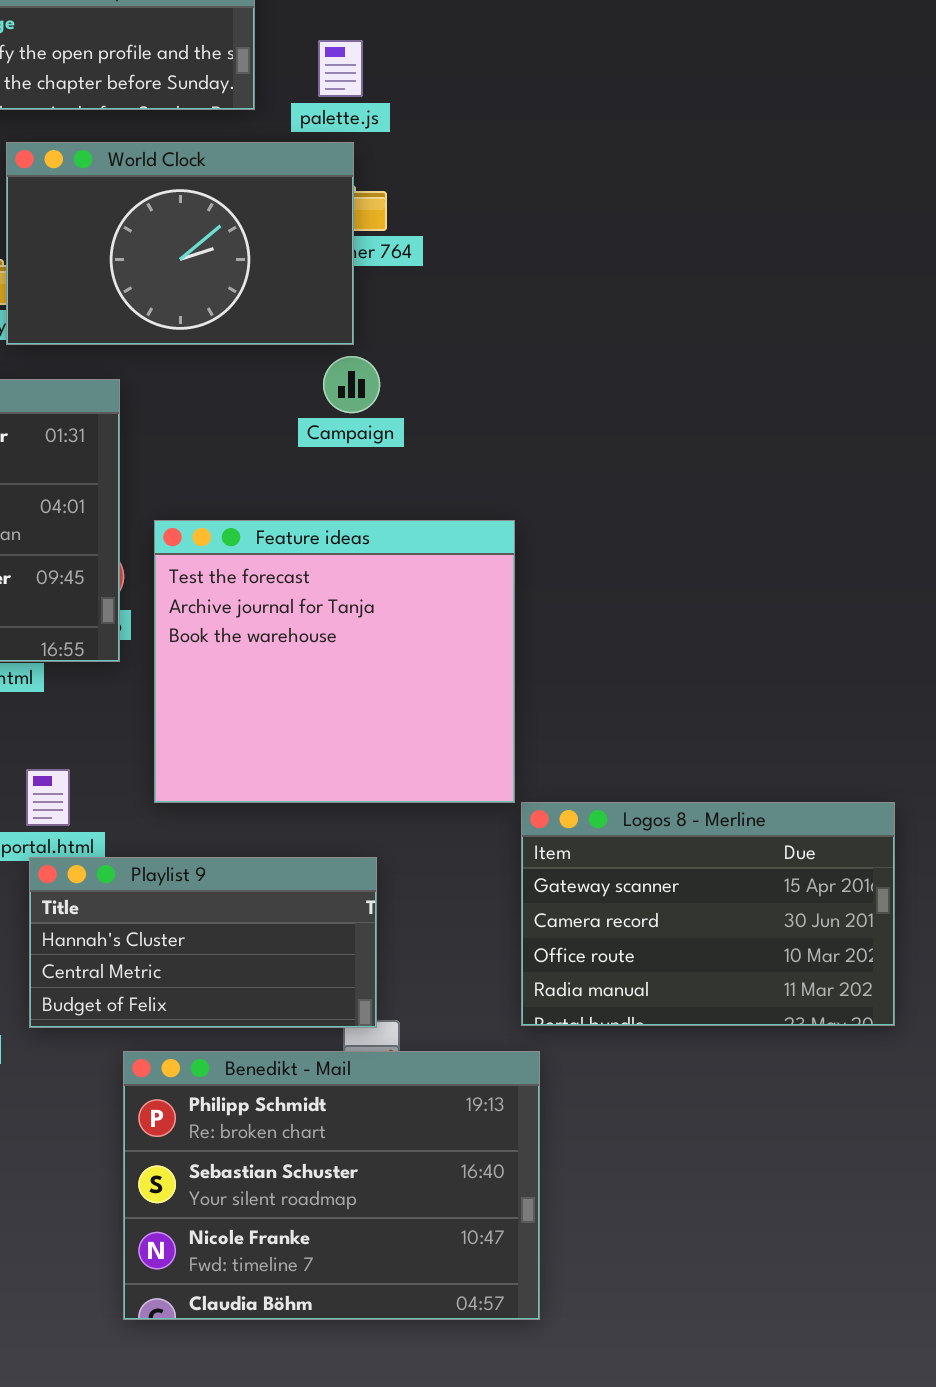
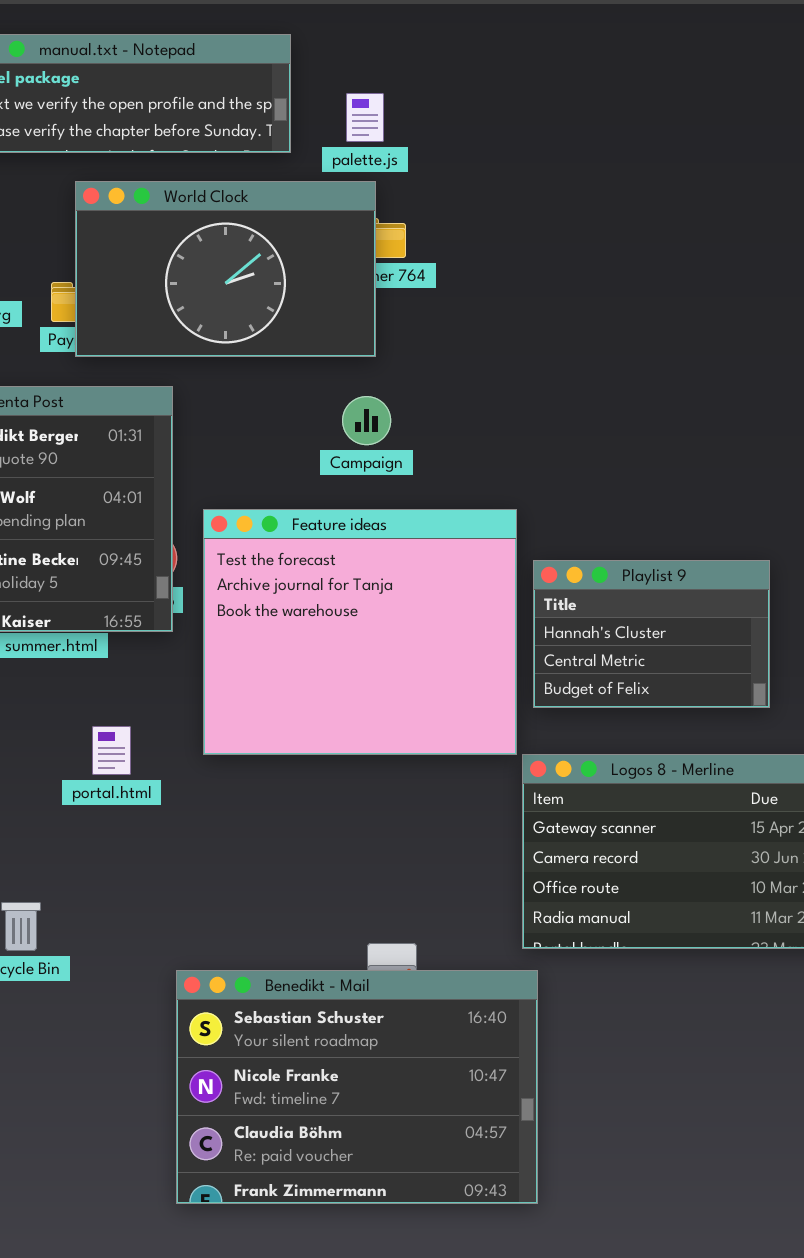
Campaign: [323,356,380,413] -> [342,396,391,445], moved
Playlist 9: [29,857,377,1028] -> [533,560,770,708], moved, resized
Benedikt - Mail: [123,1051,540,1320] -> [176,970,538,1204], scrolled down 1 row

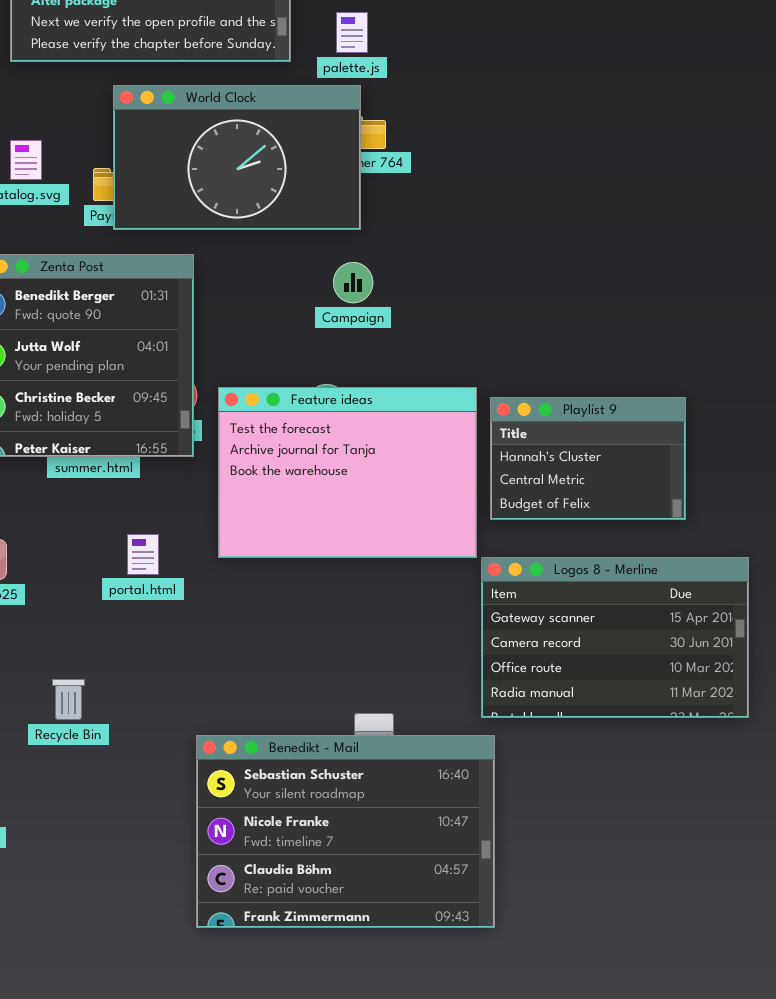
Feature ideas: [203,509,517,755] -> [218,387,477,558], resized

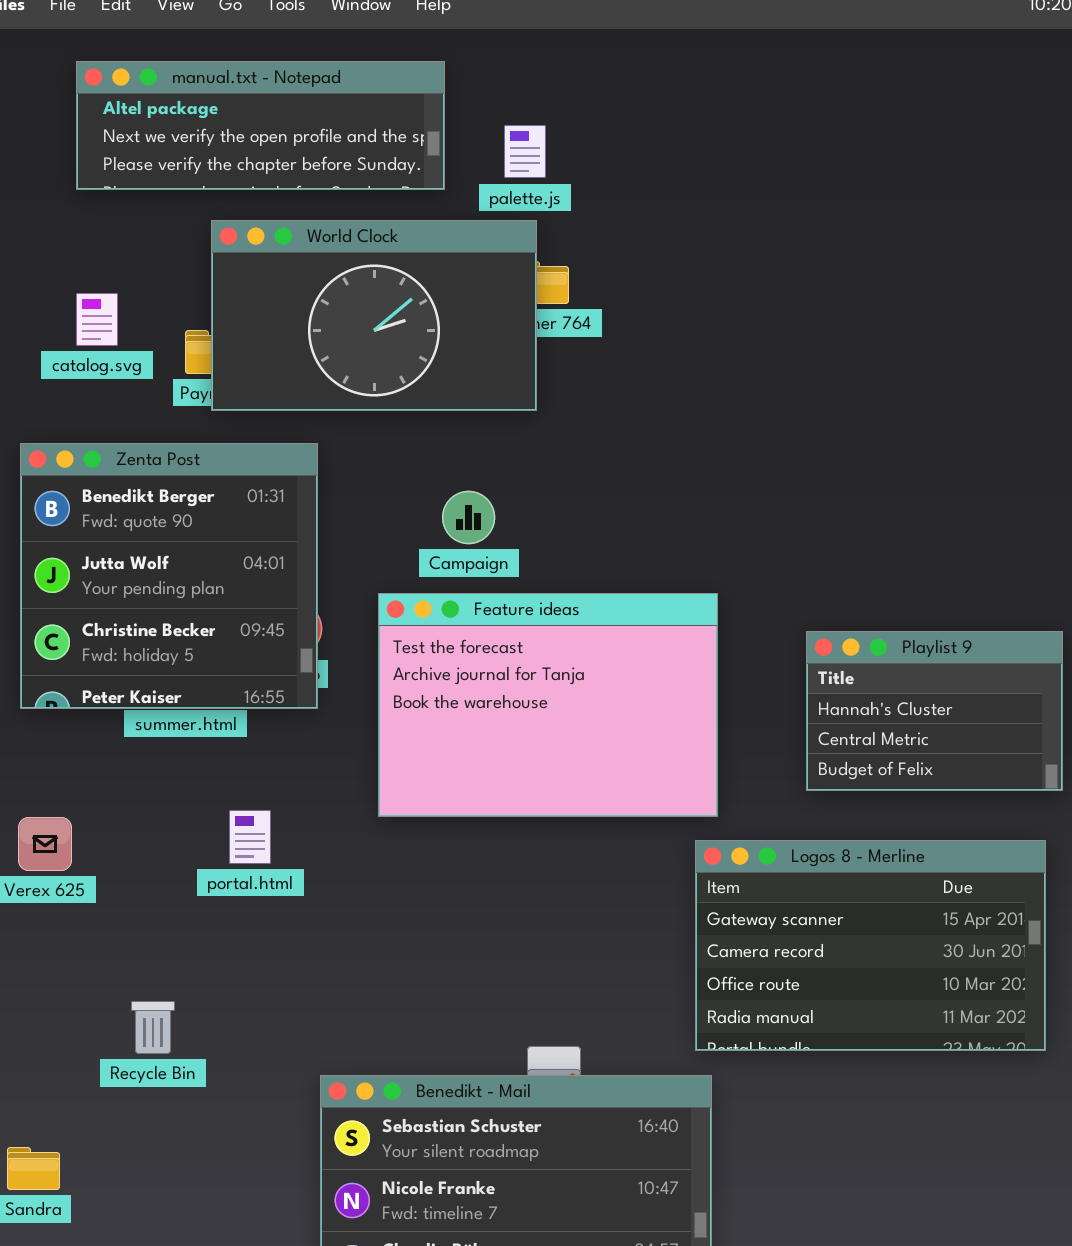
Campaign: [333,262,373,303] -> [442,491,495,544], moved
Feature ideas: [218,387,477,558] -> [378,593,718,817], moved
Playlist 9: [490,397,686,520] -> [806,631,1063,791], moved

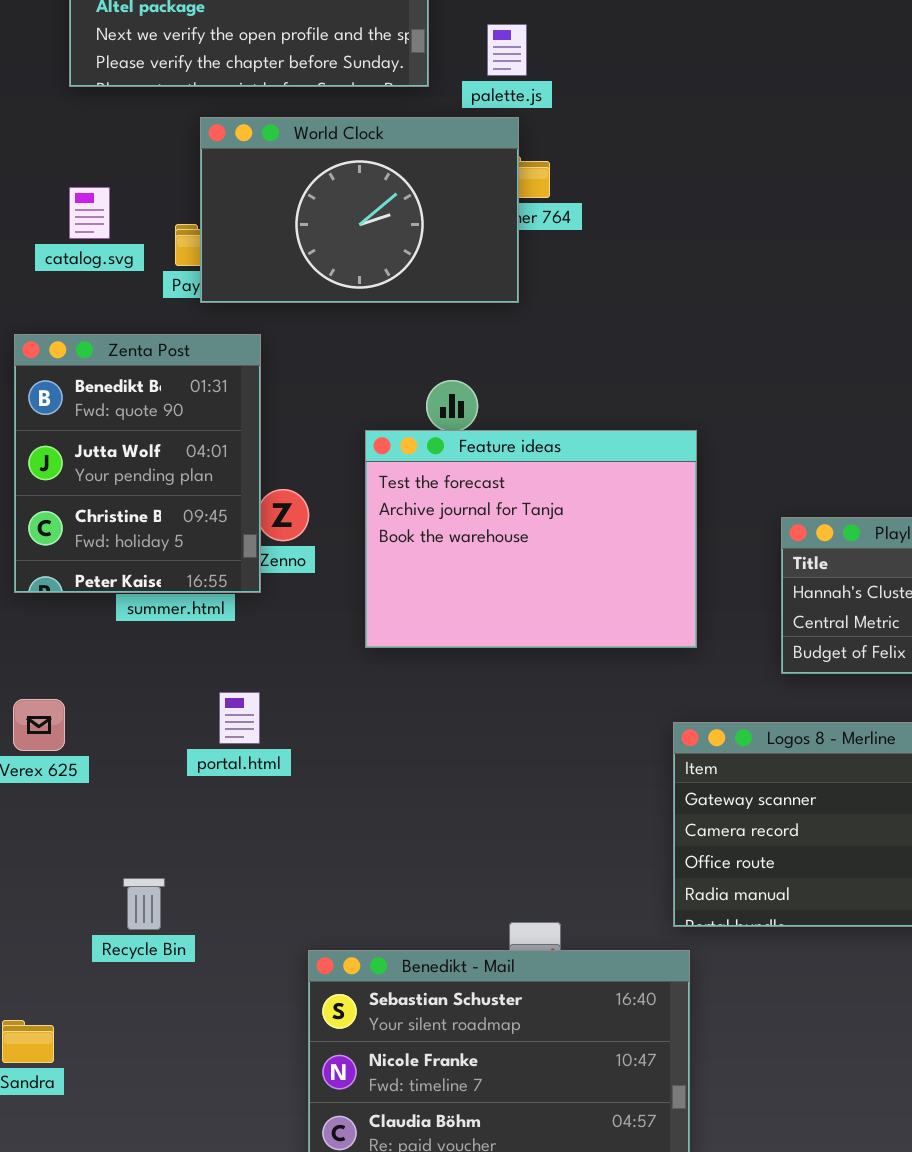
Zenta Post: [20,443,318,709] -> [14,334,261,593], resized
Feature ideas: [378,593,718,817] -> [365,430,697,648], moved

